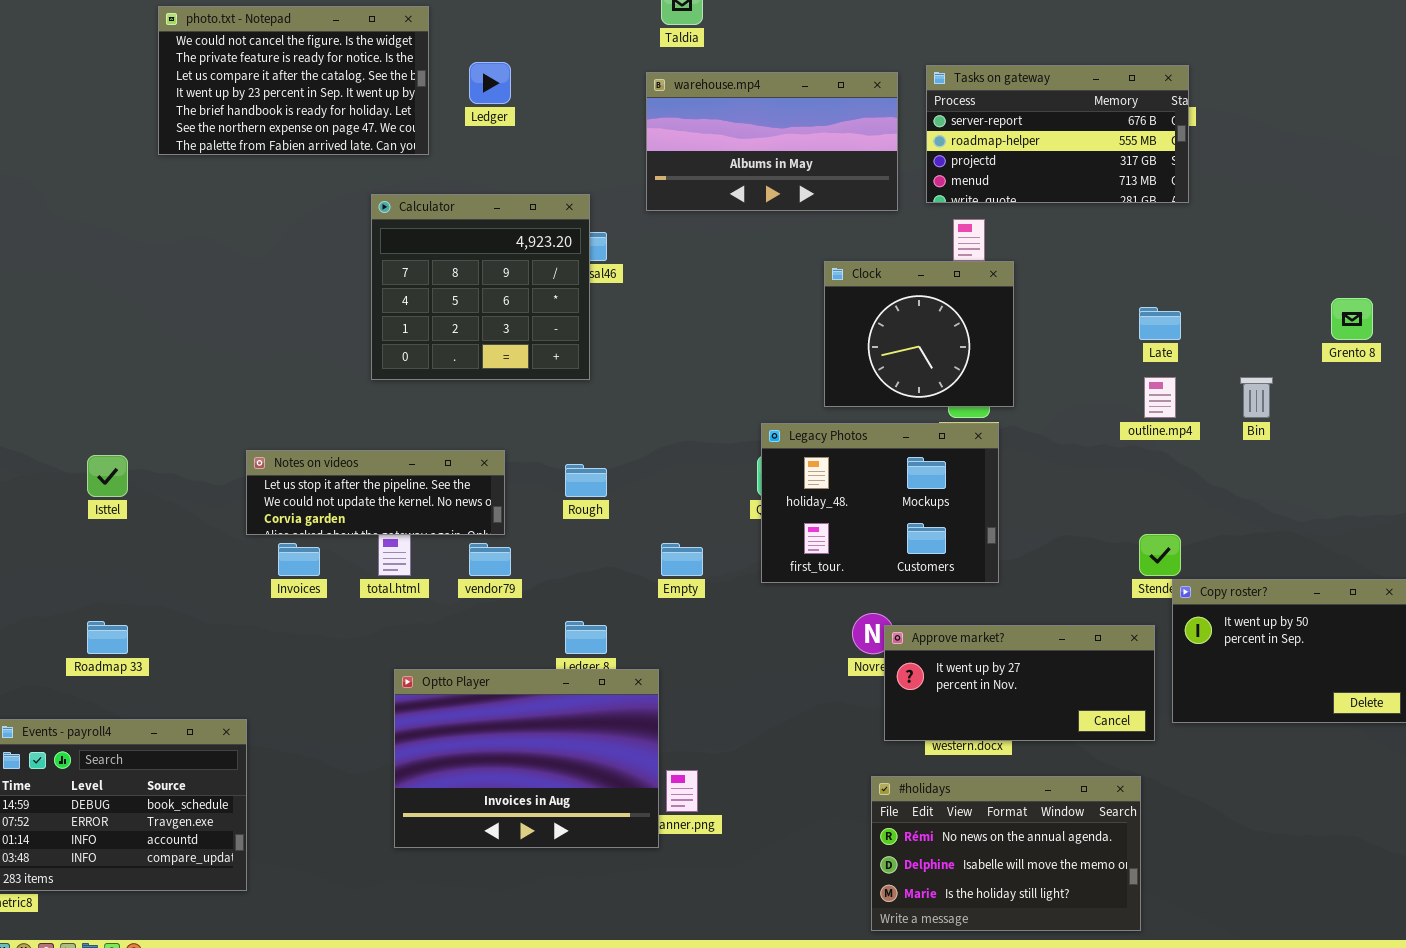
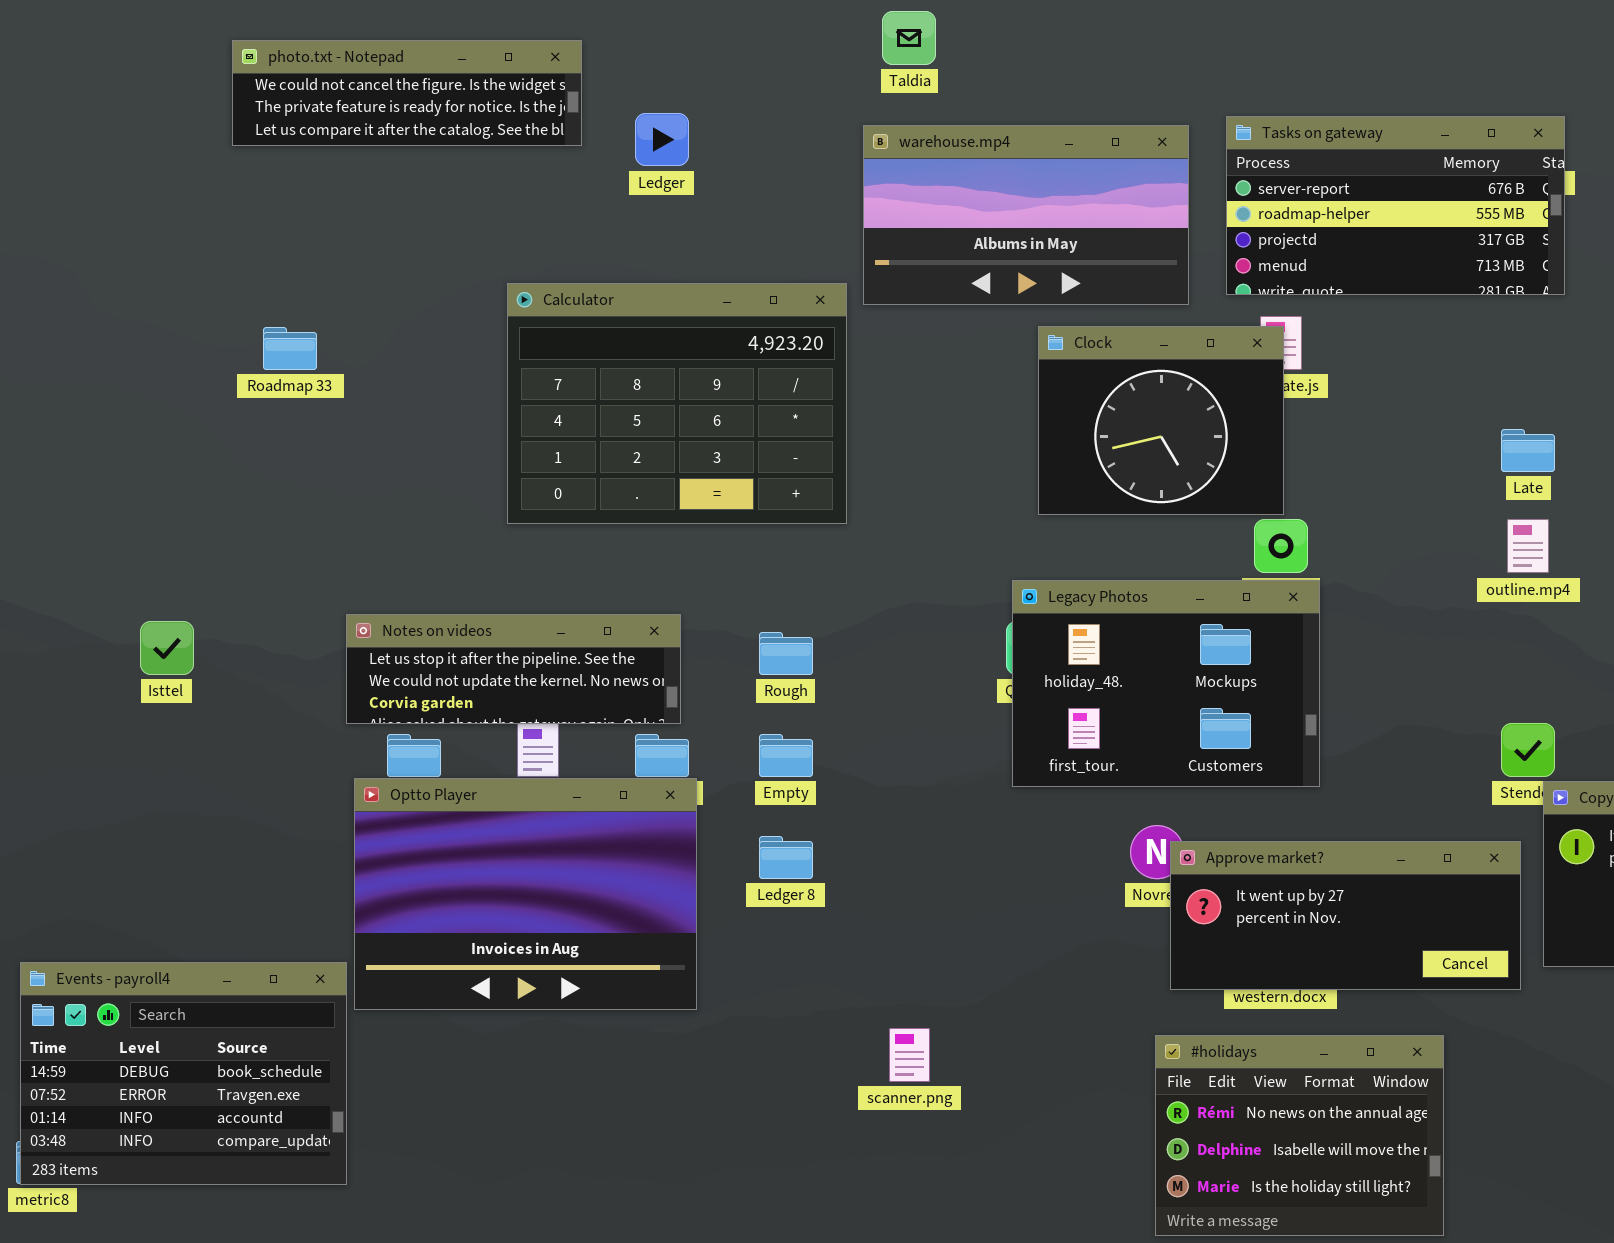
photo.txt - Notepad: [158,6,429,155] -> [232,40,582,146], resized
Calculator: [371,194,590,380] -> [507,283,847,524], resized
Clock: [824,261,1014,407] -> [1038,326,1284,515], moved
Empty: [661,543,703,576] -> [759,734,813,777], moved
Roadmap 33: [87,621,128,654] -> [263,327,317,370], moved
Optto Player: [394,669,659,848] -> [354,778,697,1010], moved
#holidays: [871,776,1141,931] -> [1155,1035,1444,1236], resized

